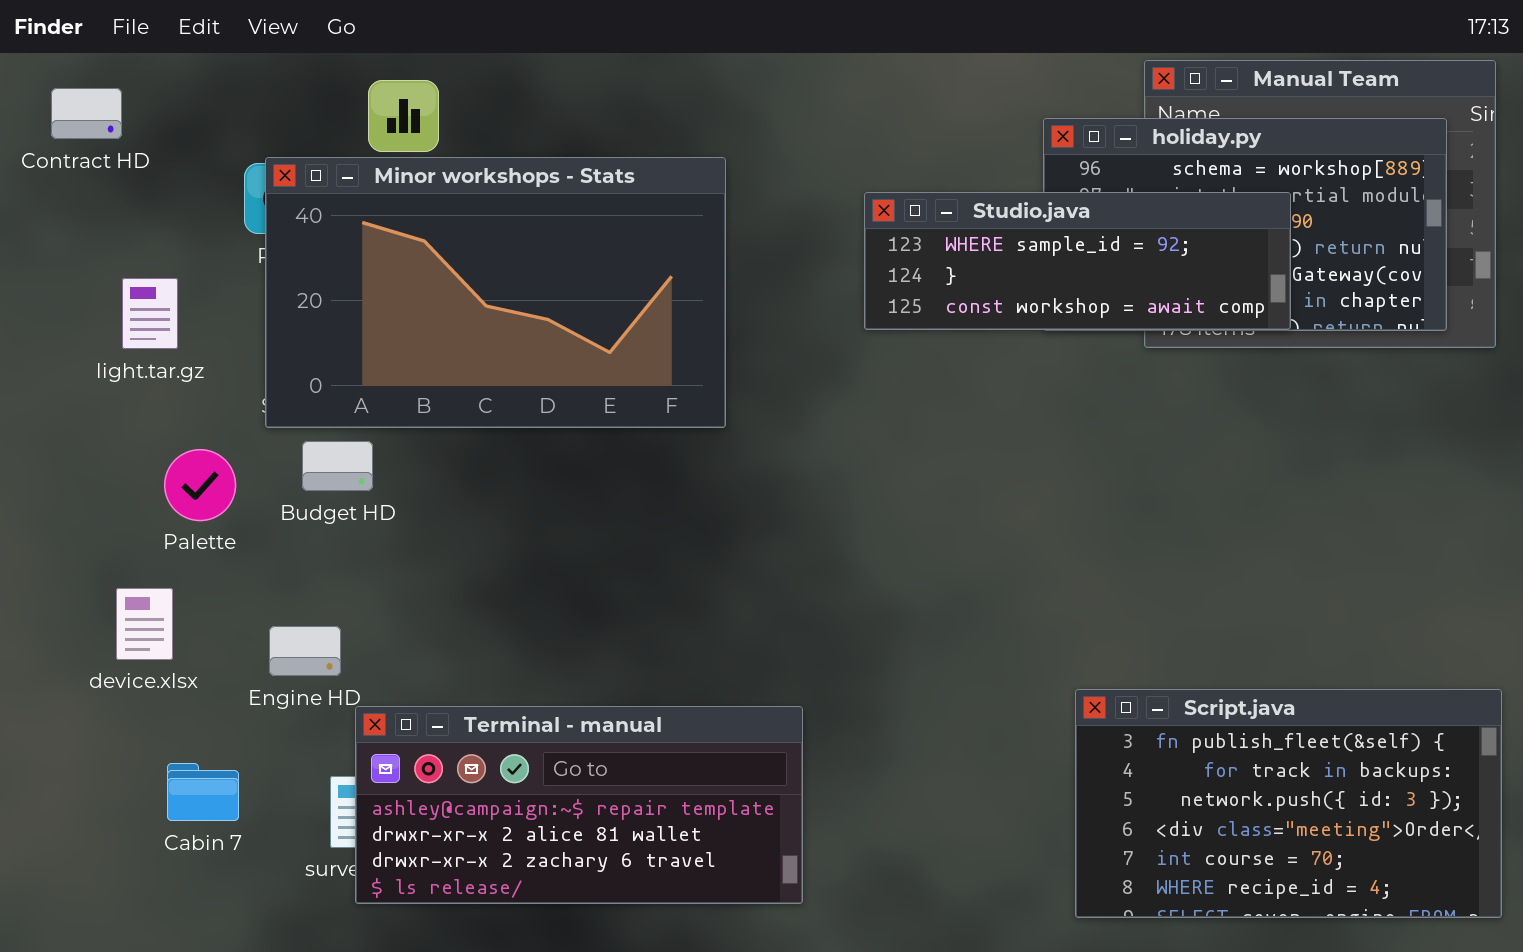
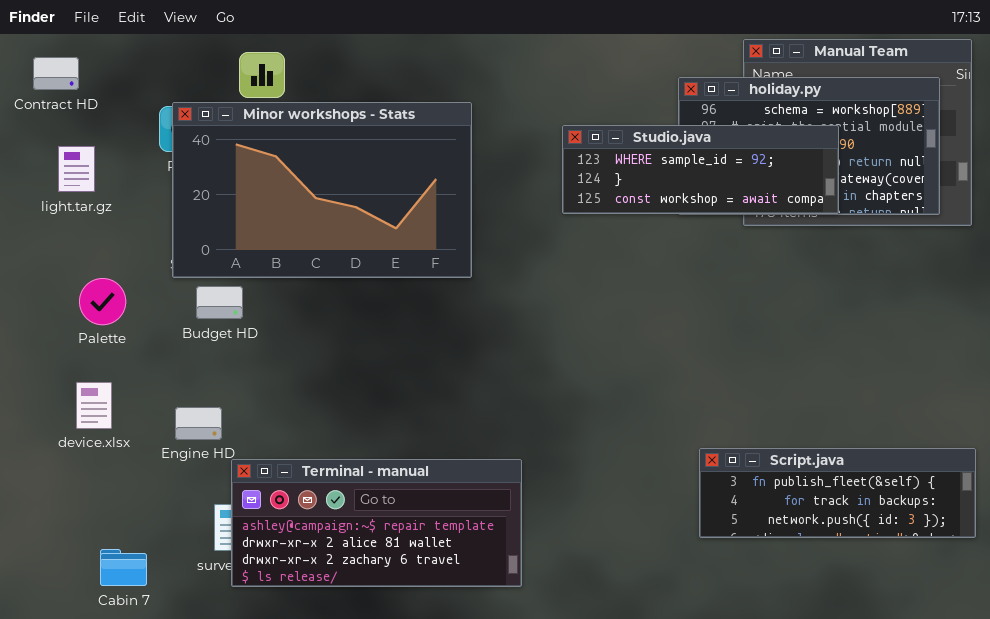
light.tar.gz: [122,278,178,349] -> [58,146,95,192], moved
Palette: [164,449,236,521] -> [79,278,126,325], moved
Script.java: [1075,689,1502,918] -> [699,448,976,538], resized
Cabin 7: [167,763,239,821] -> [100,549,147,586], moved

